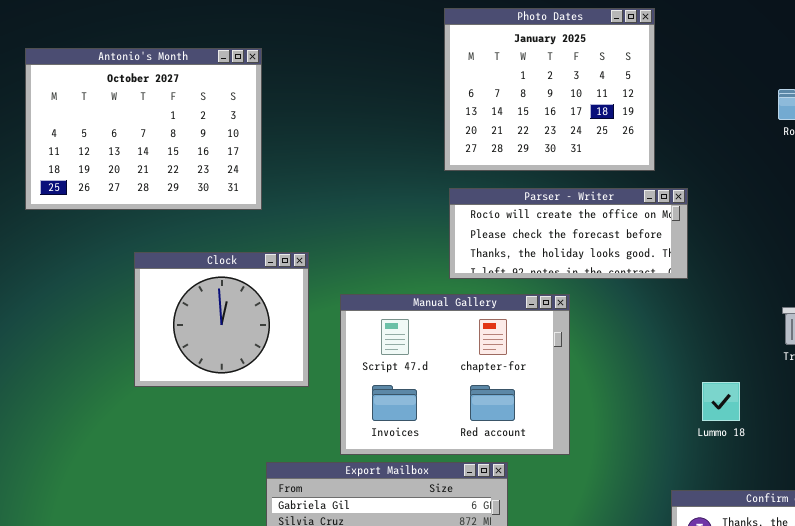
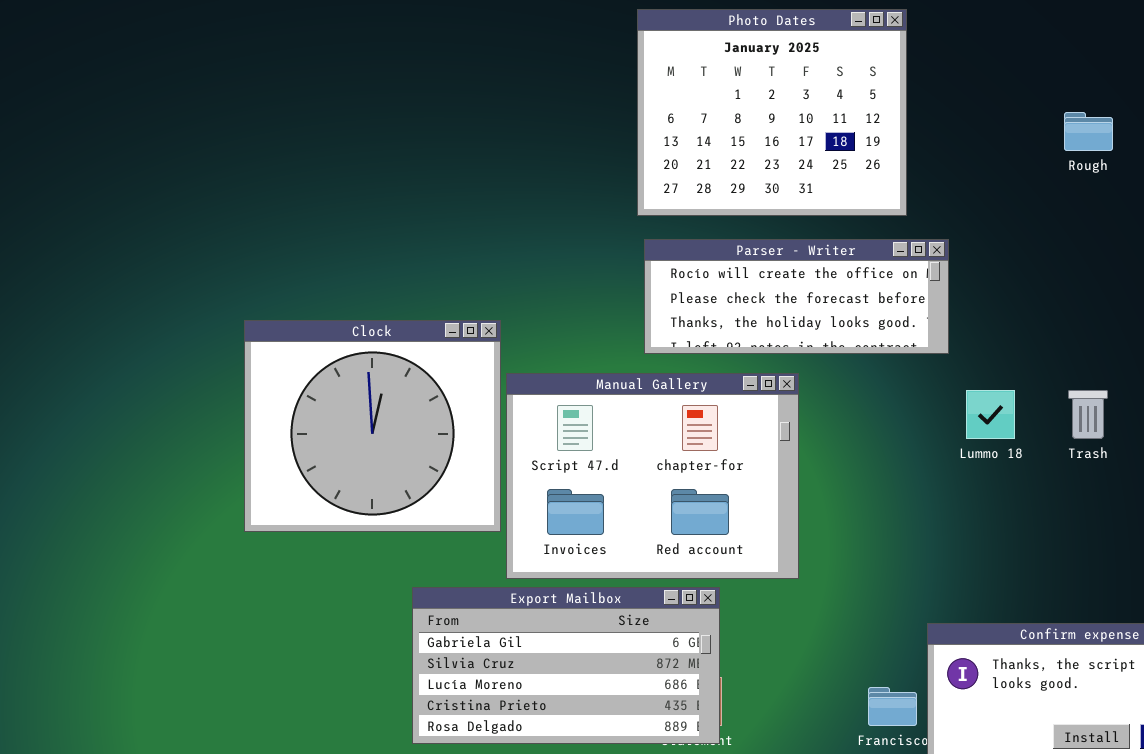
Antonio's Month: [25,48,262,210] -> none, closed
Clock: [134,252,309,387] -> [244,320,501,532], resized
Lummo 18: [702,382,740,421] -> [966,390,1015,439], moved

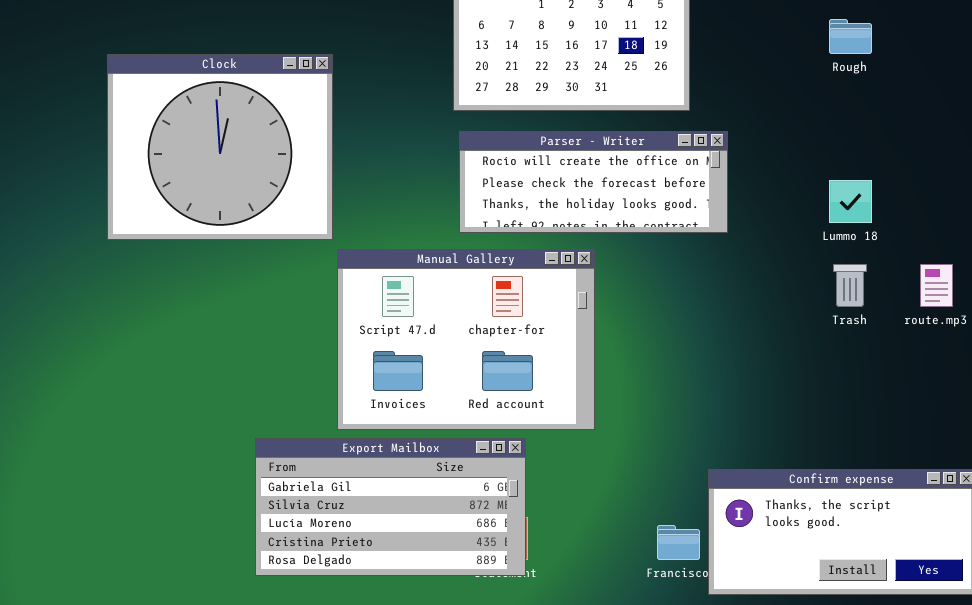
Clock: [244,320,501,532] -> [107,54,333,240], moved
Lummo 18: [966,390,1015,439] -> [829,180,872,223], moved

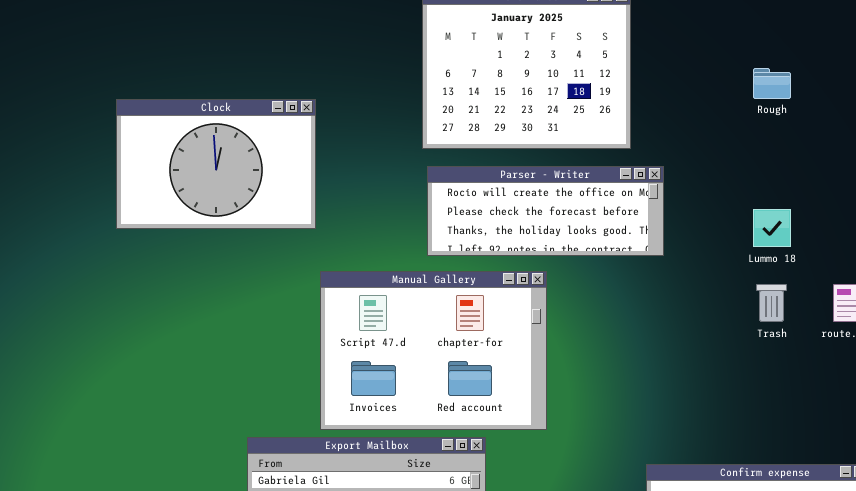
Clock: [107,54,333,240] -> [116,99,316,229], resized

